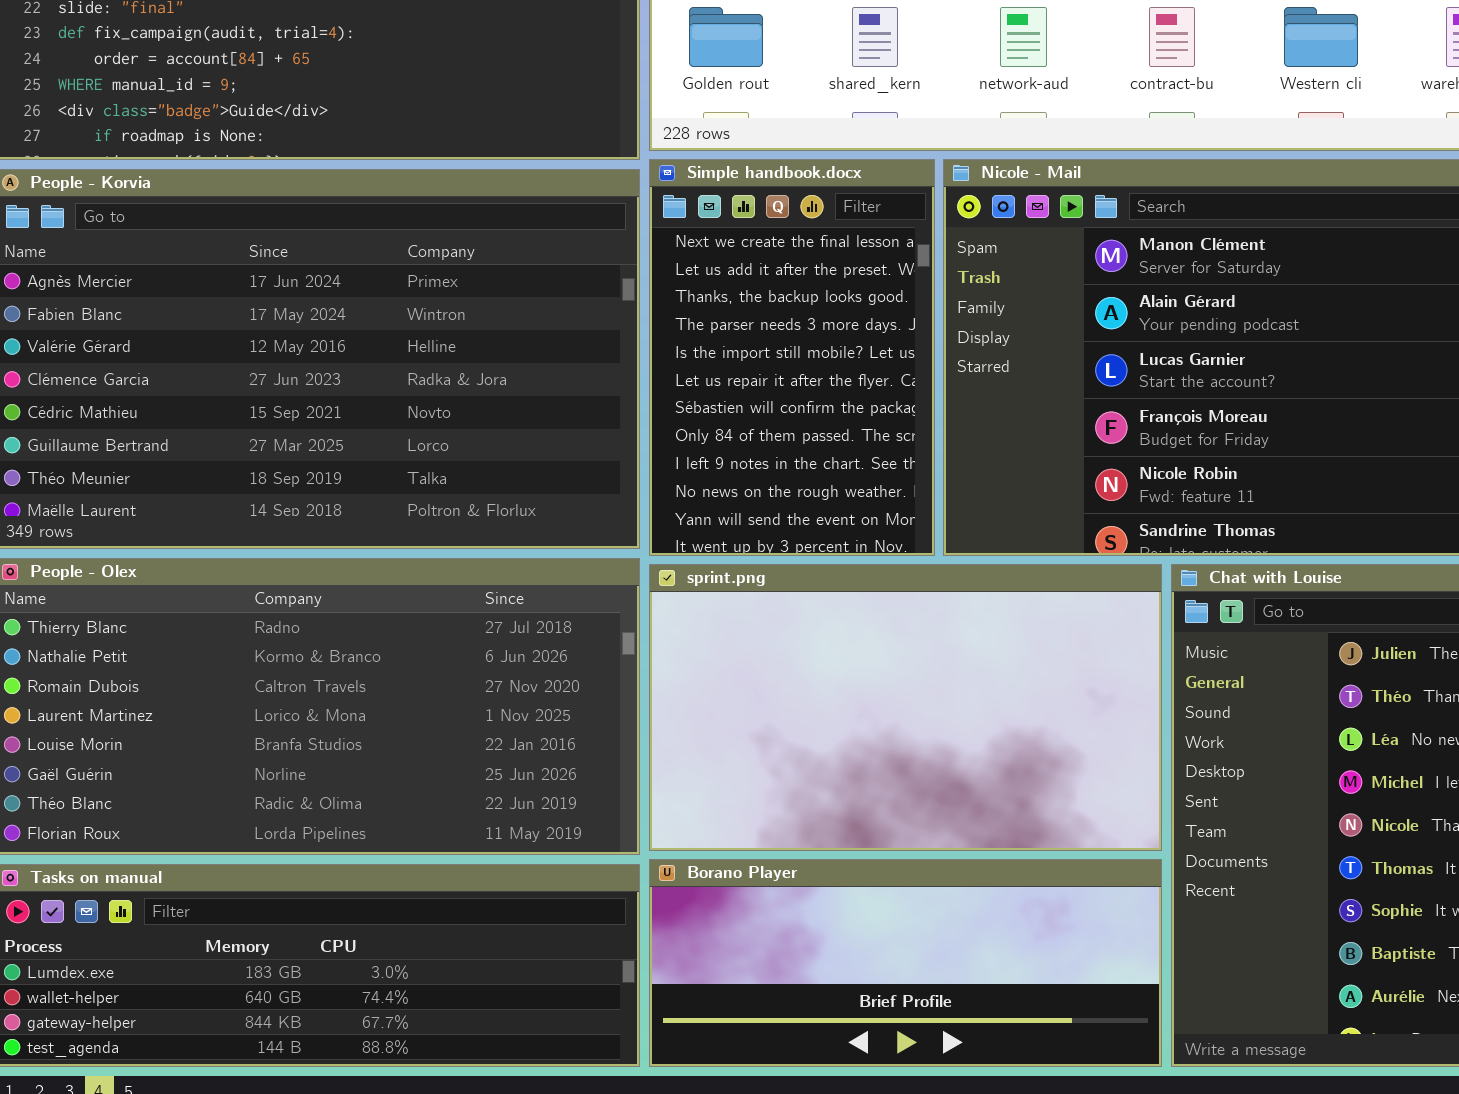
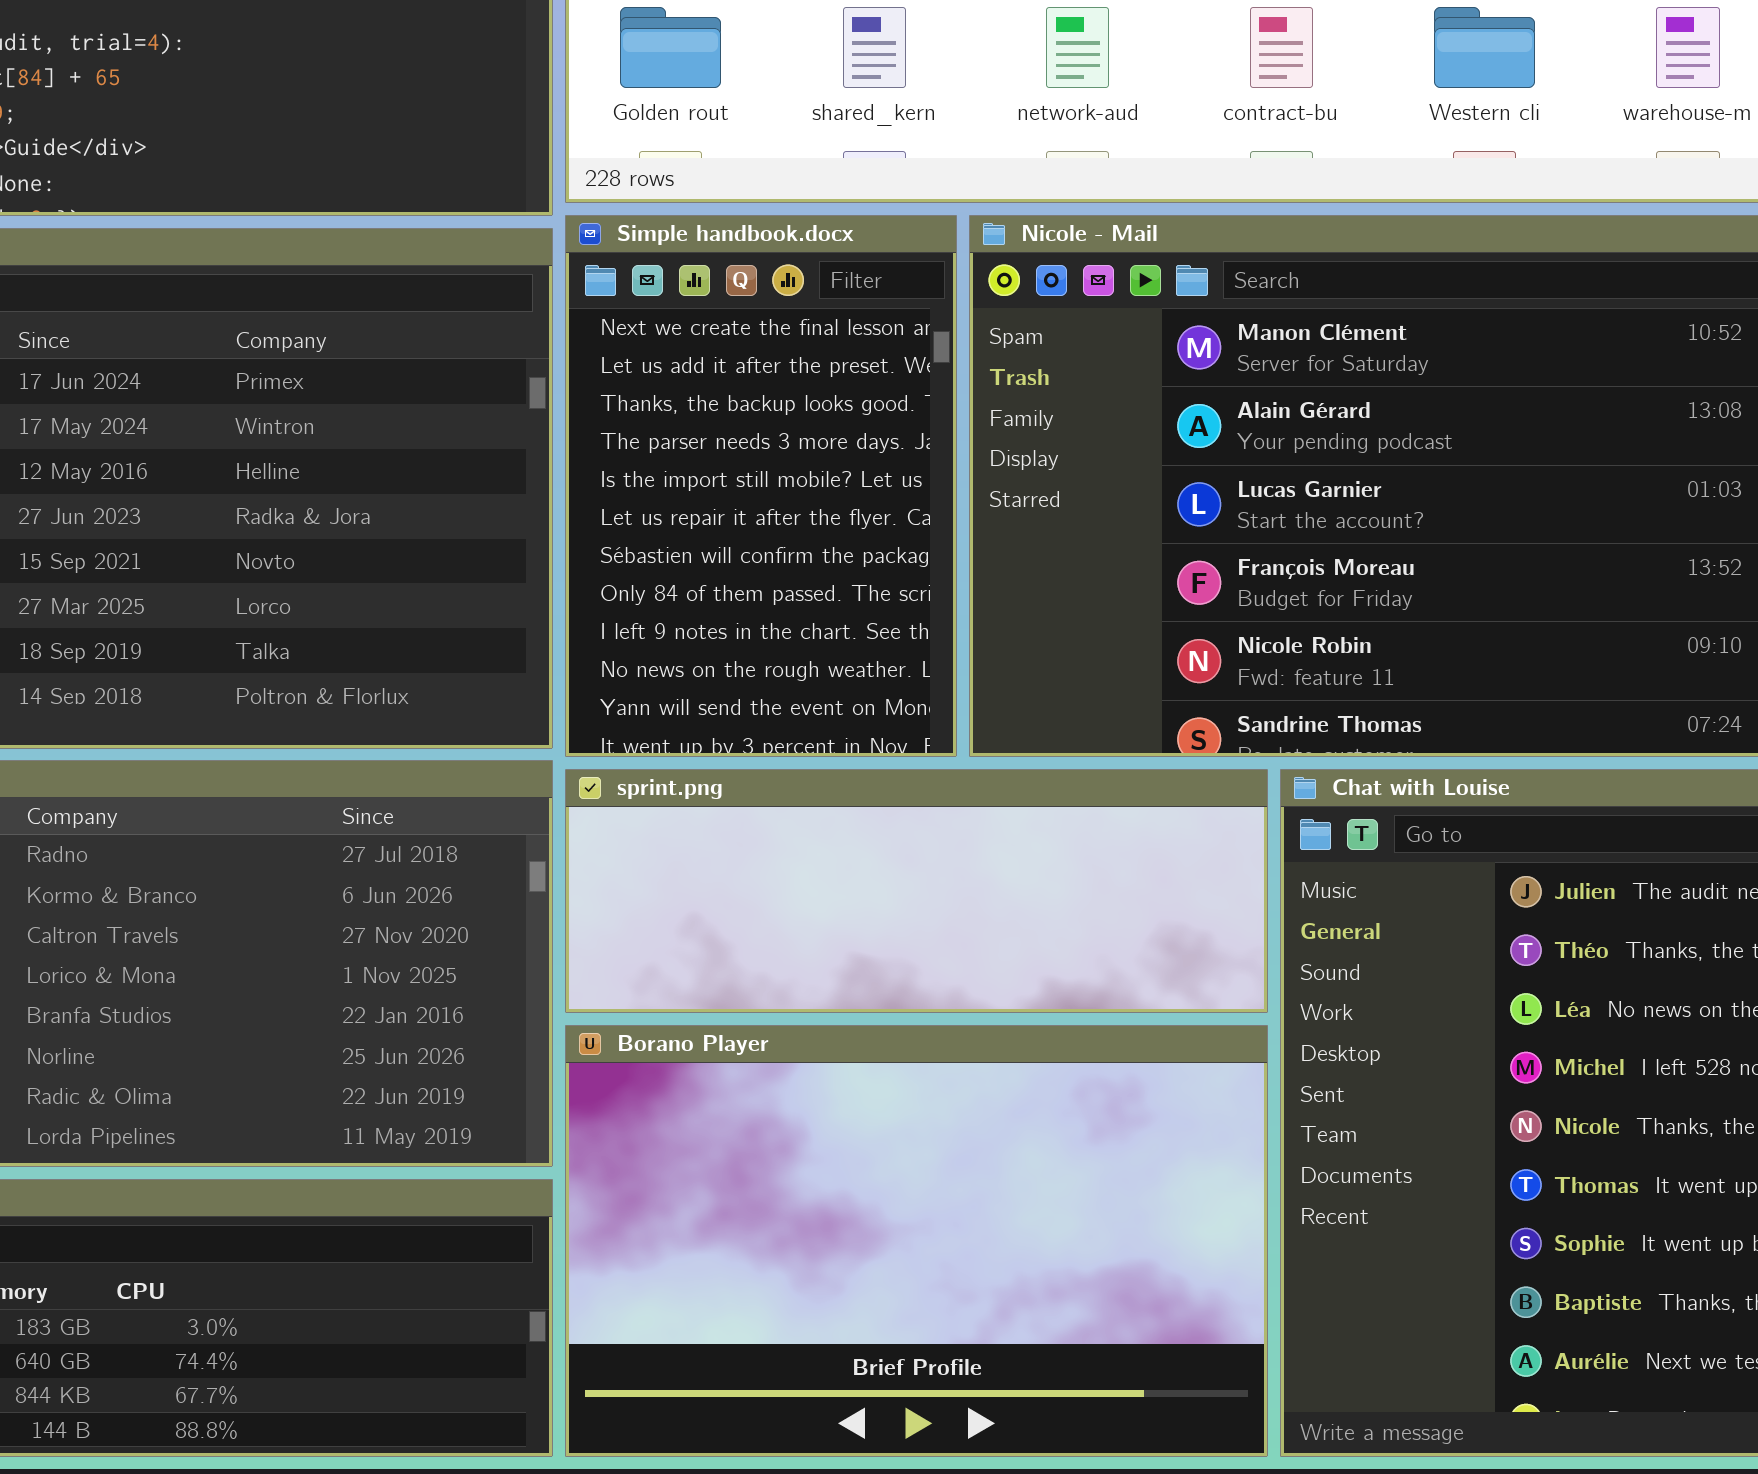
sprint.png: [649,564,1162,851] -> [565,769,1268,1013], resized
Borano Player: [649,859,1162,1067] -> [565,1025,1268,1457], resized

